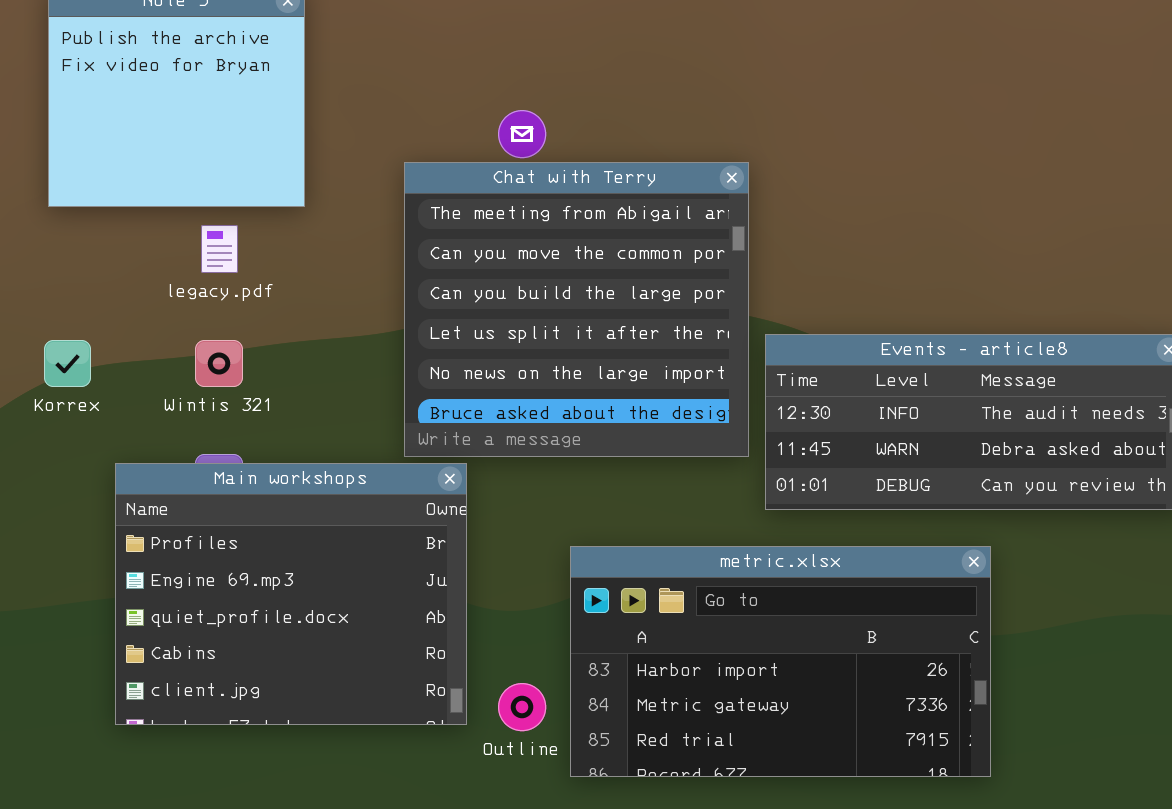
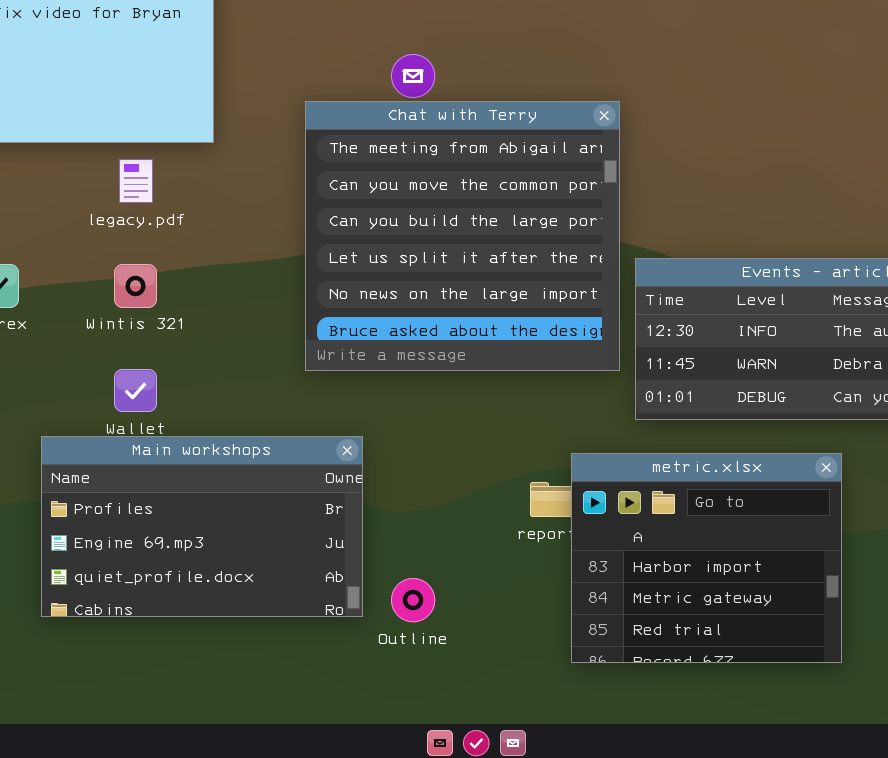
Main workshops: [115,463,467,725] -> [41,436,363,617], resized
metric.xlsx: [570,546,991,777] -> [571,453,842,663], resized

